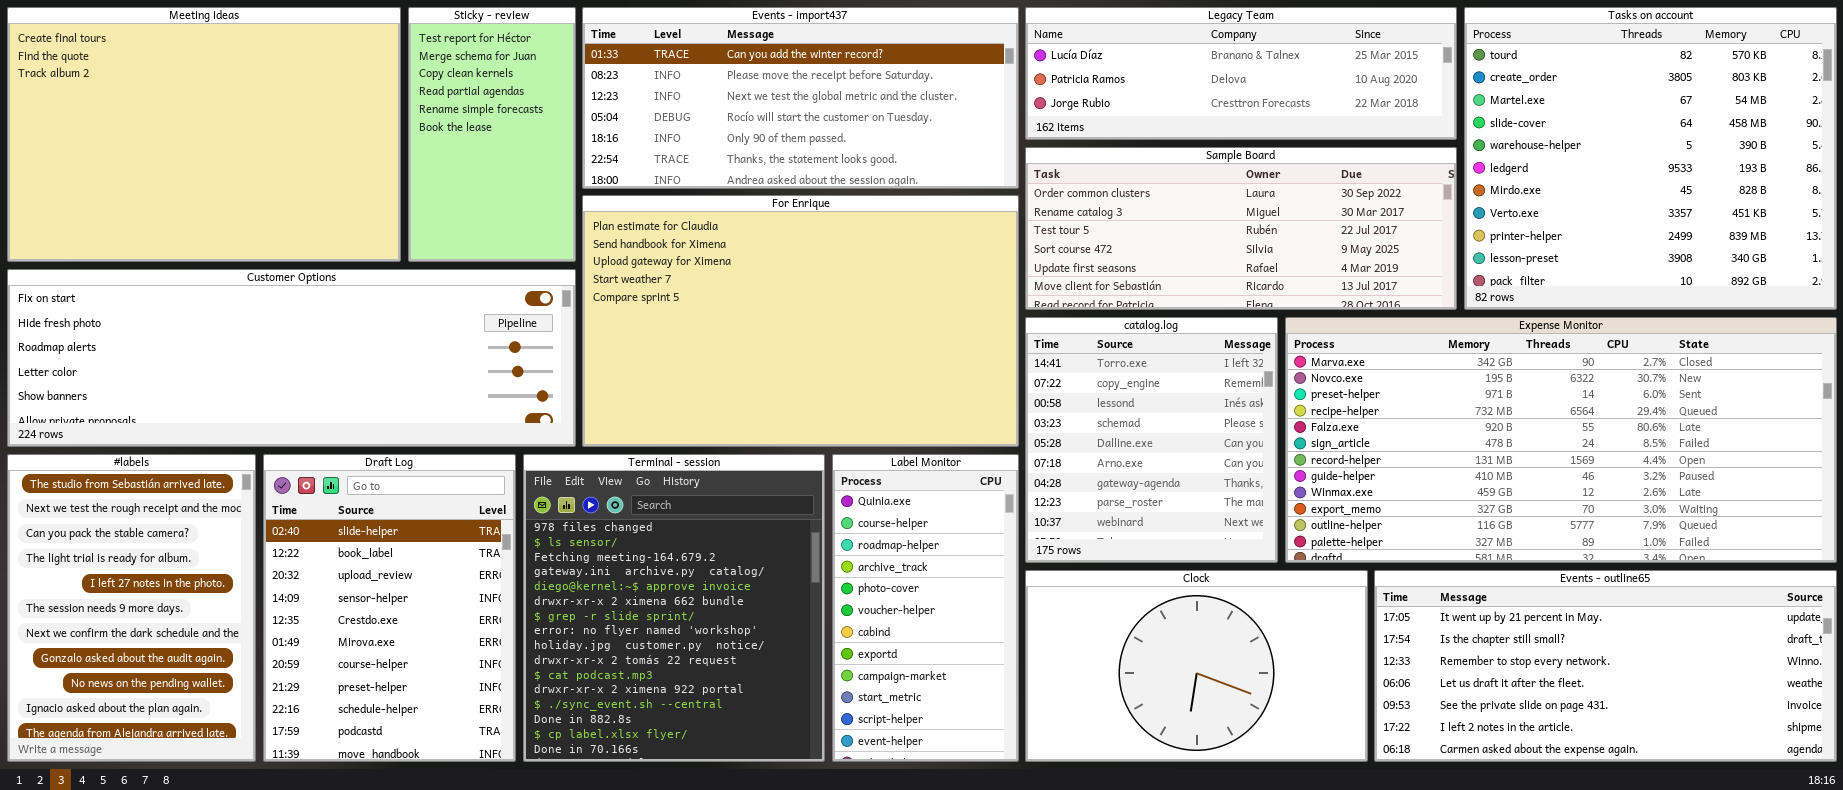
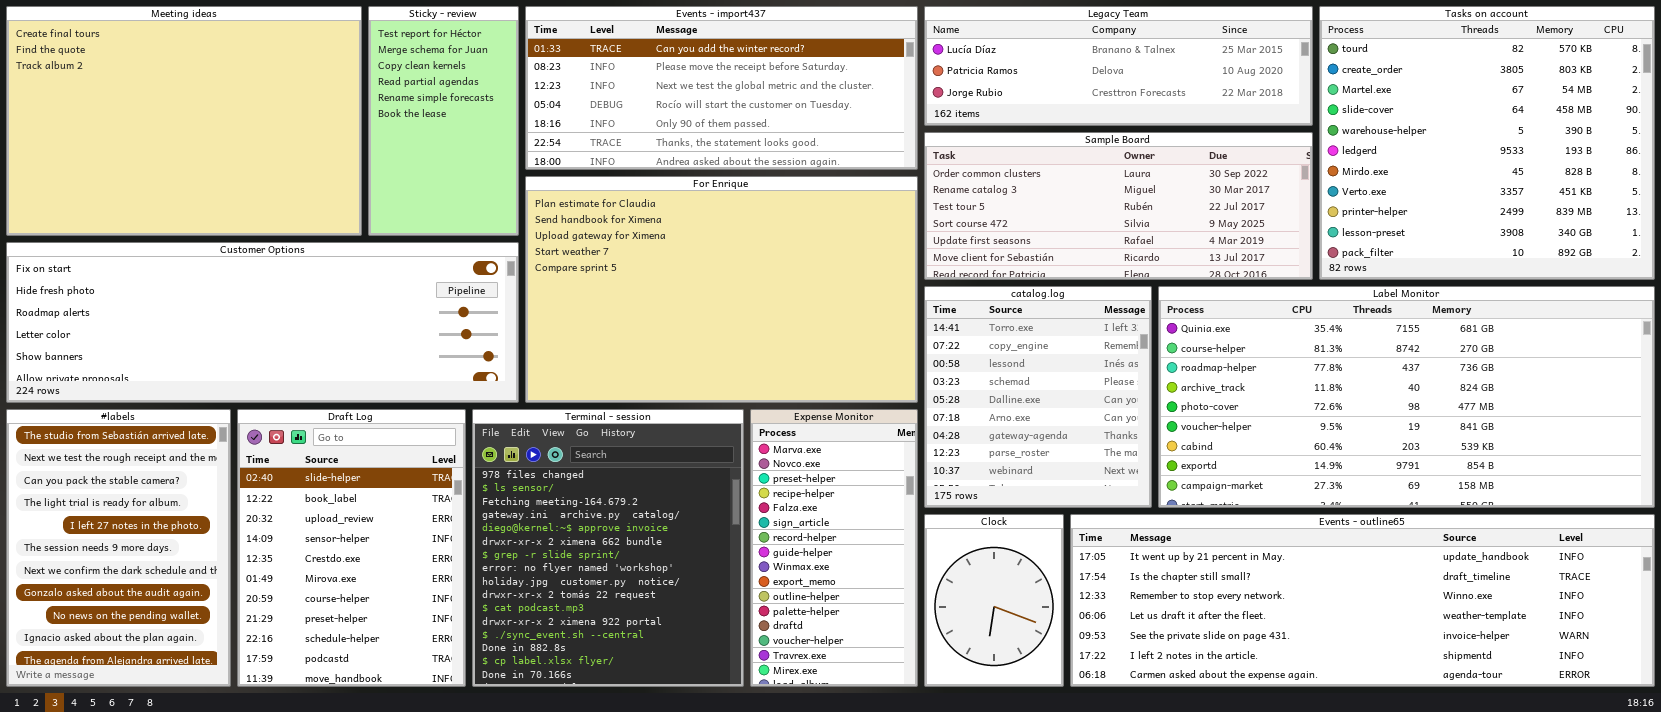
Expense Monitor: [1285,317,1837,563] -> [750,409,918,687], moved, resized
Label Monitor: [832,454,1019,762] -> [1158,286,1655,508], moved, resized
Clock: [1025,570,1368,762] -> [924,514,1064,687], resized
Events - outline65: [1374,570,1837,762] -> [1070,514,1655,687], resized

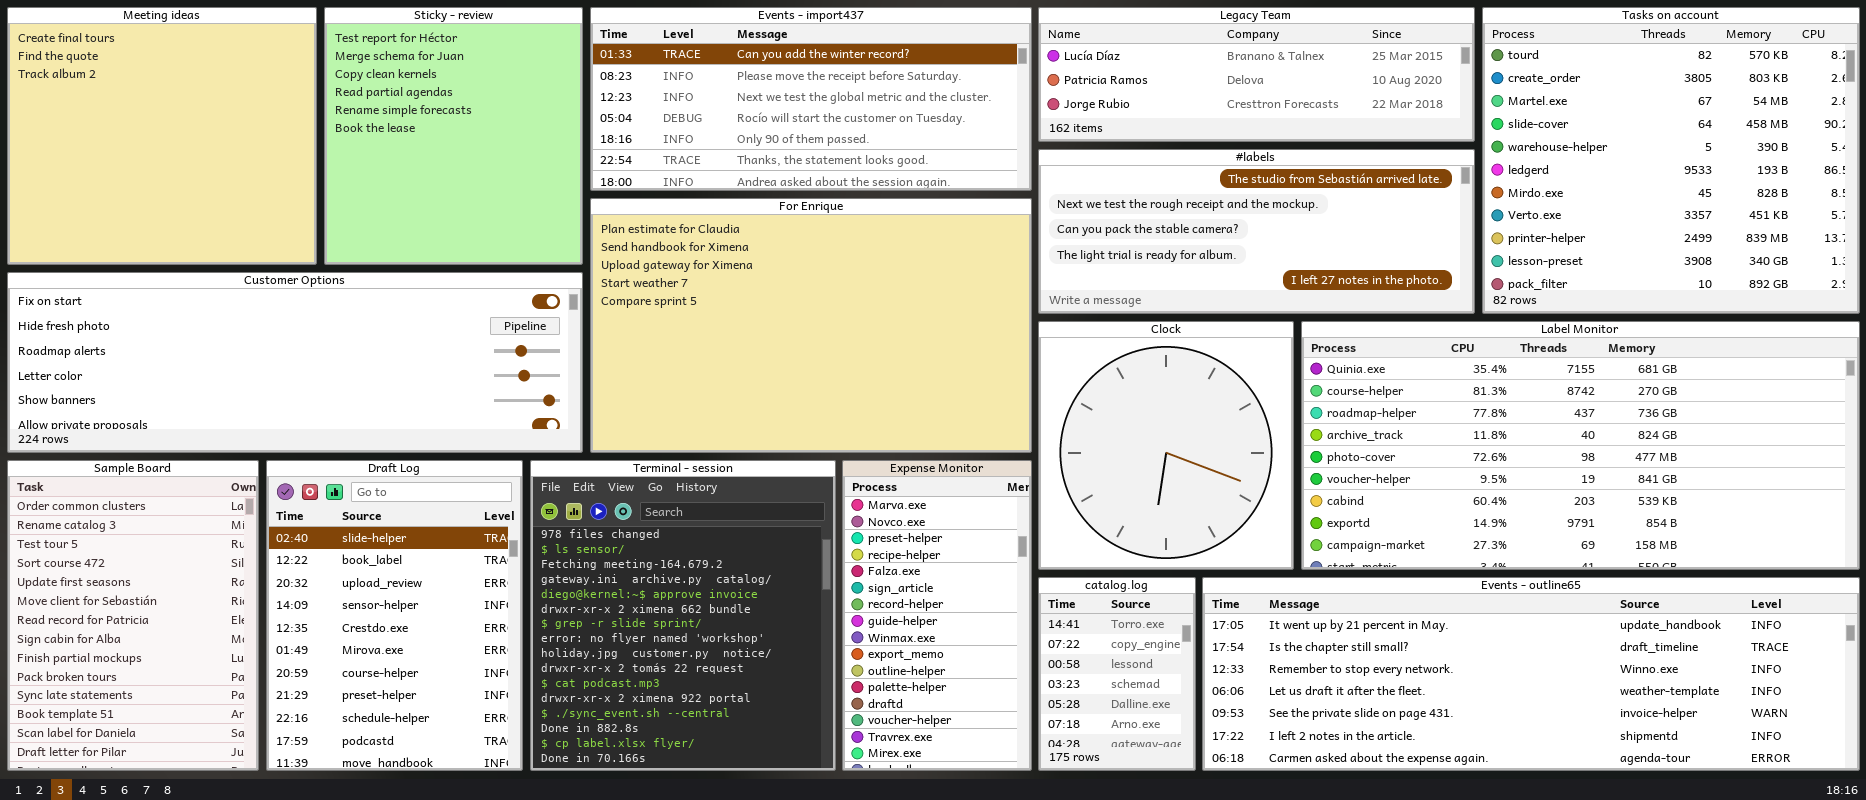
Meeting ideas: [6,6,362,236] -> [7,7,317,265], resized
Sticky - review: [368,6,519,236] -> [324,7,583,265], resized
Sample Board: [924,132,1313,280] -> [7,460,259,771], moved, resized
catalog.log: [924,286,1152,508] -> [1038,577,1196,771], moved, resized
#labels: [6,409,231,687] -> [1038,149,1475,314], moved, resized
Clock: [924,514,1064,687] -> [1038,321,1294,570], moved, resized

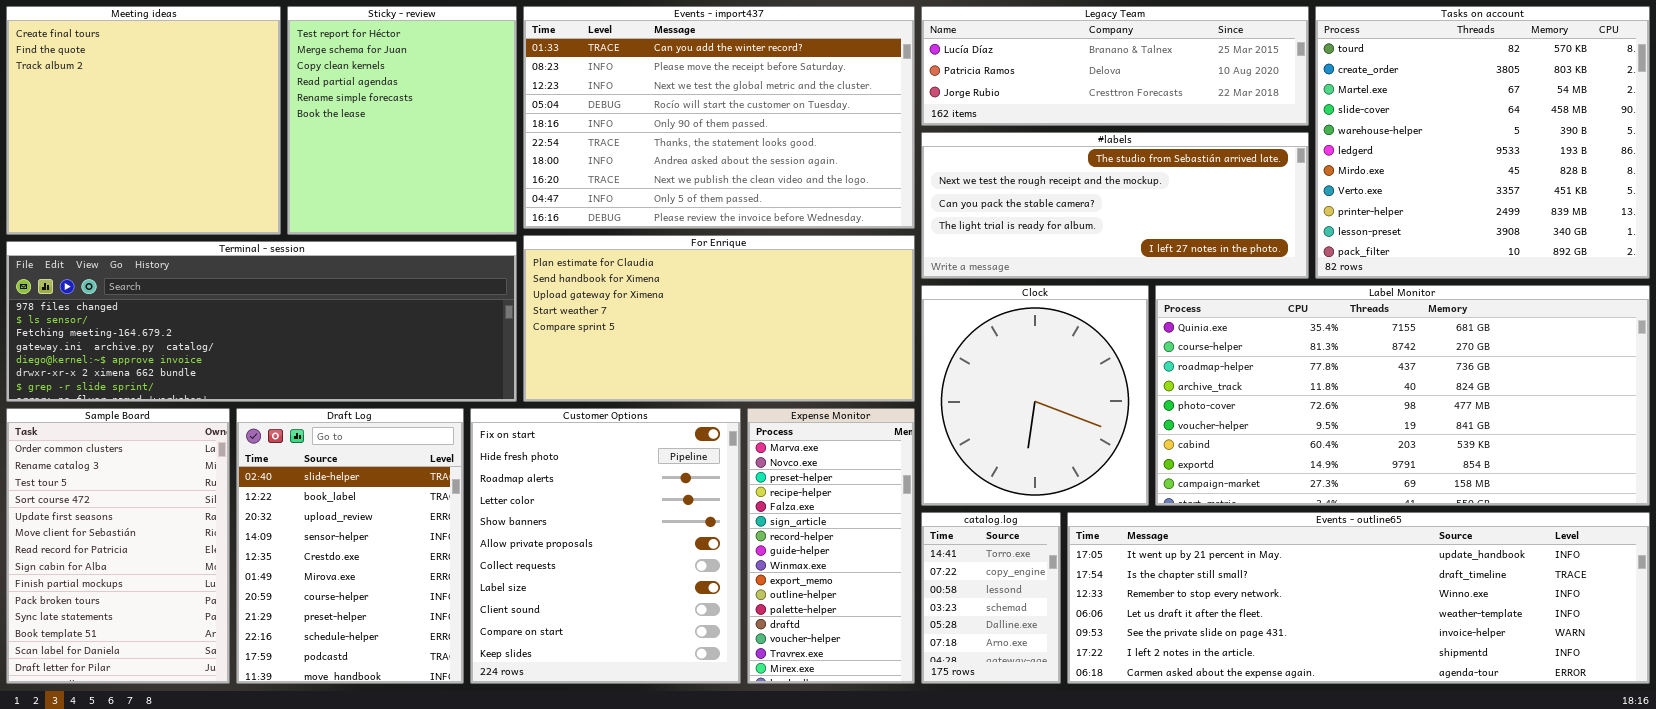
Events - import437: [590,7,1032,191] -> [523,6,915,229], resized
For Enrique: [590,198,1032,453] -> [523,235,915,402], resized
Customer Options: [7,272,583,453] -> [470,408,741,684], moved, resized
Terminal - session: [530,460,836,771] -> [6,241,517,402], moved, resized

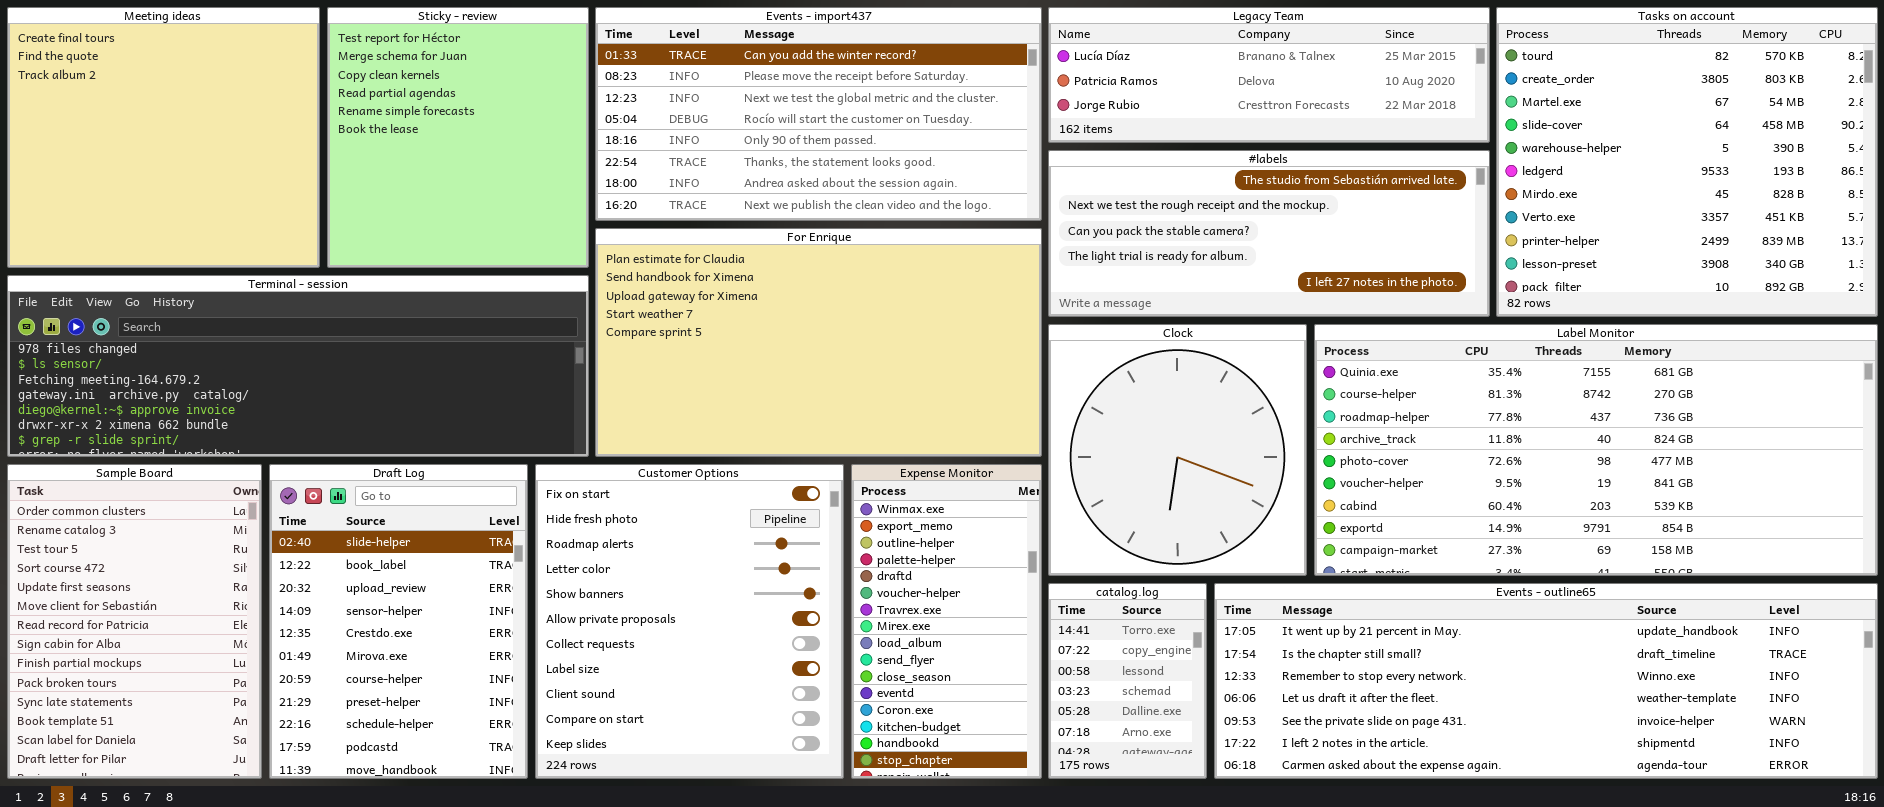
Events - import437: [523,6,915,229] -> [595,7,1042,221], resized
For Enrique: [523,235,915,402] -> [595,228,1042,457], resized
Expense Monitor: [747,408,915,684] -> [851,464,1042,779], scrolled down 8 rows

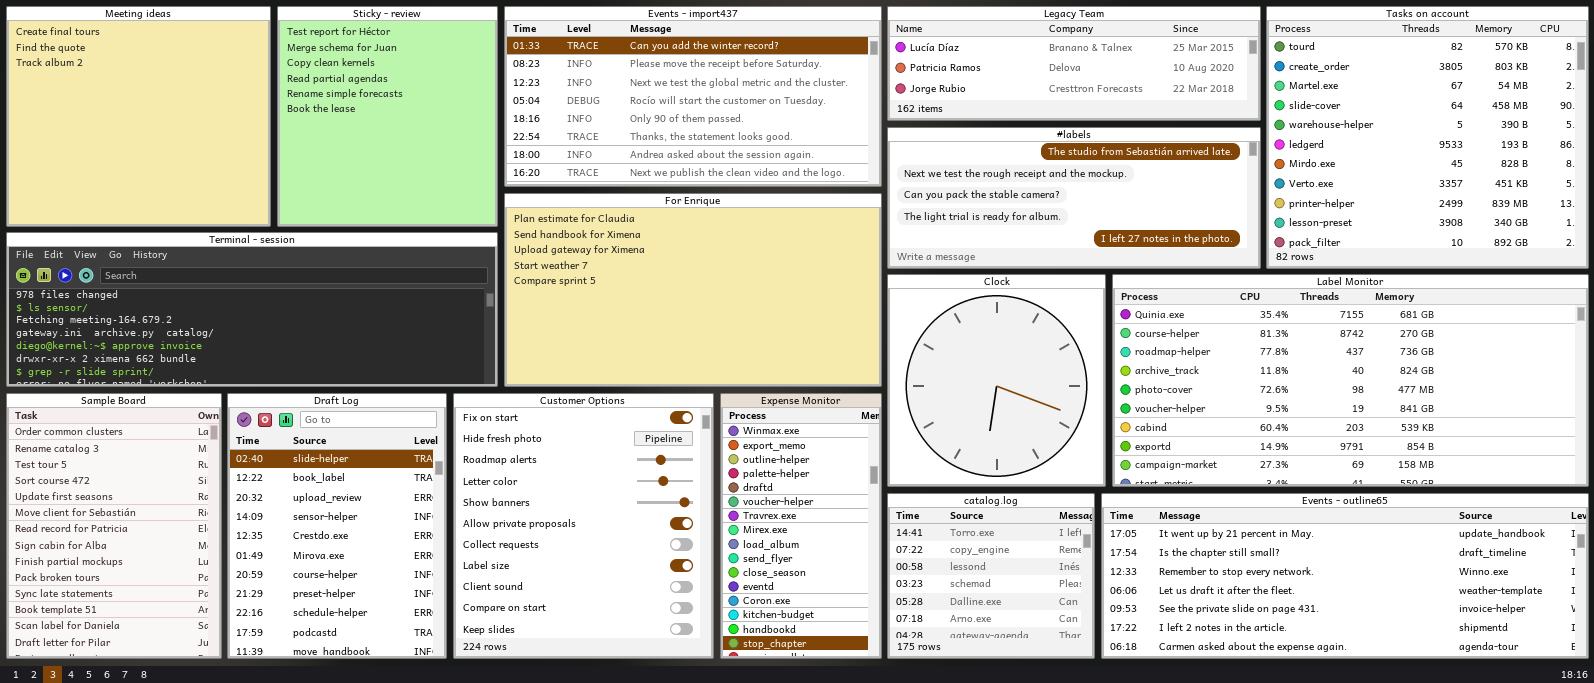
catalog.log: [1048,583,1207,779] -> [887,493,1095,659], resized
Events - outline65: [1214,583,1878,779] -> [1101,493,1589,659], resized

